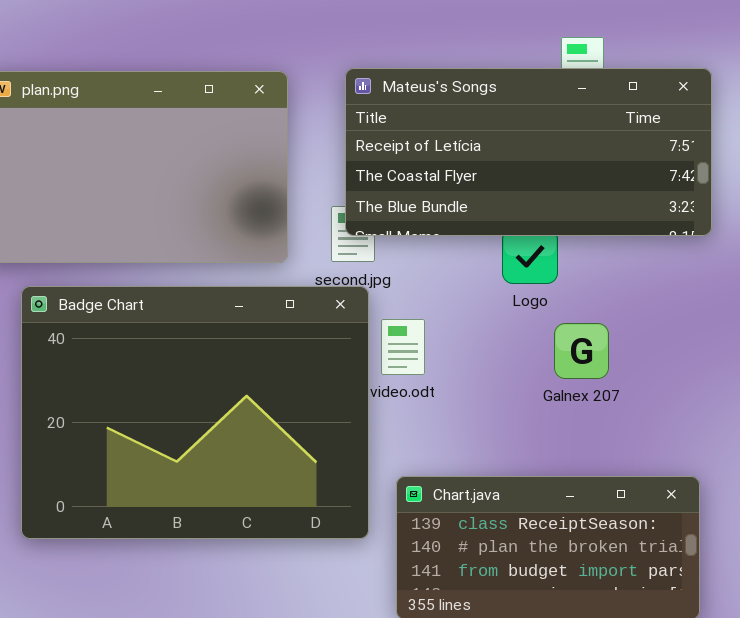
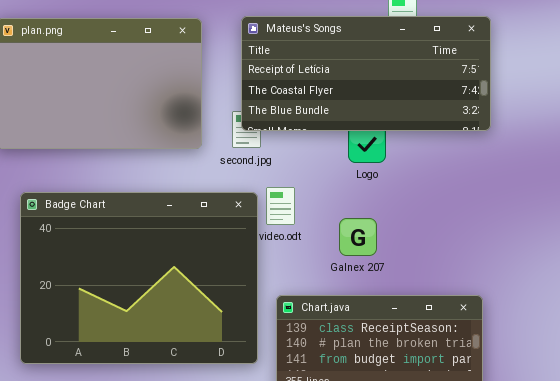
Badge Chart: [21,286,369,539] -> [20,192,258,364], moved
Galnex 207: [554,323,609,379] -> [339,218,377,256], moved

